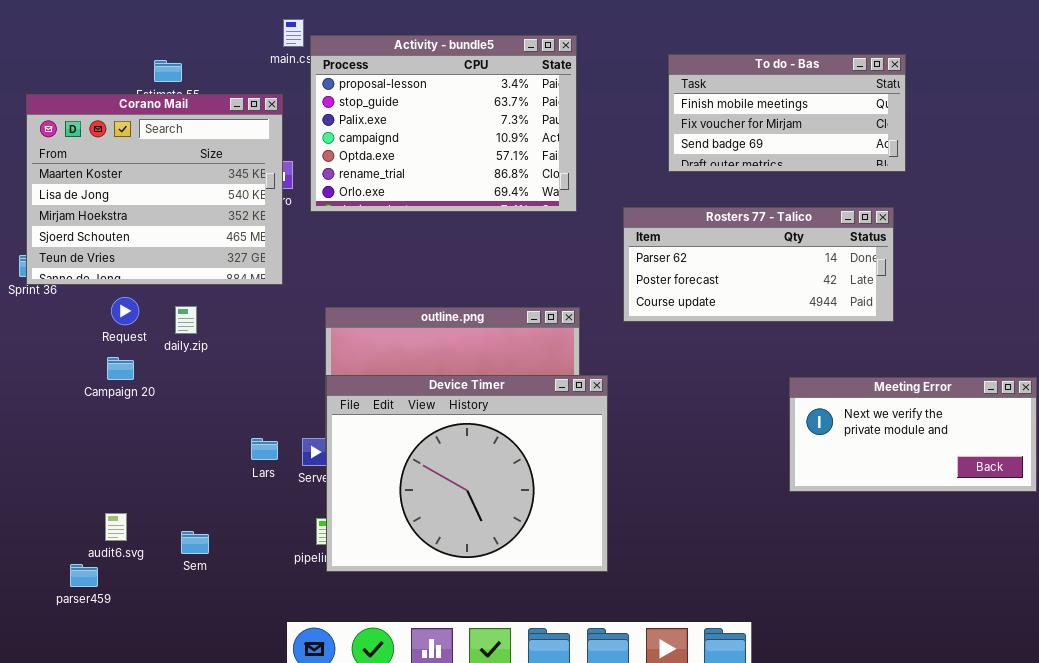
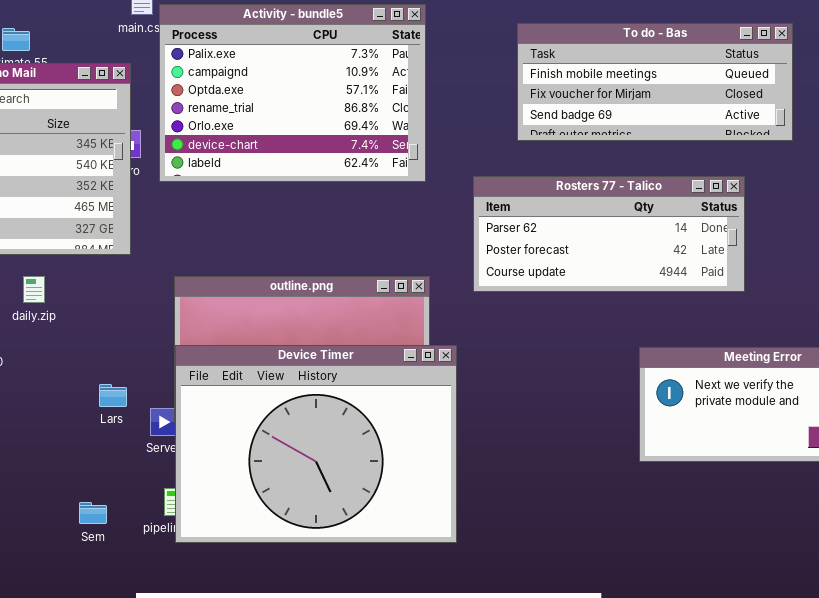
Activity - bundle5: [310,35,577,212] -> [159,4,426,182], scrolled down 2 rows
To do - Bas: [668,54,906,172] -> [517,23,793,141], resized
Lars: [251,438,278,460] -> [99,384,127,407], moved
Sem: [181,531,209,554] -> [79,502,107,524], moved

